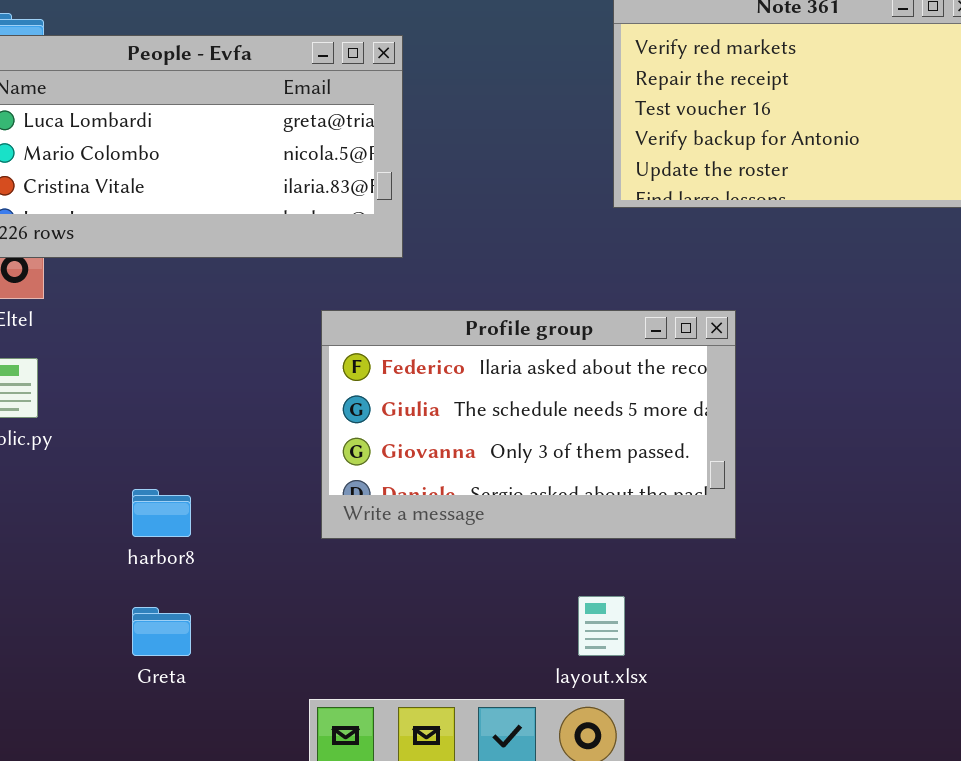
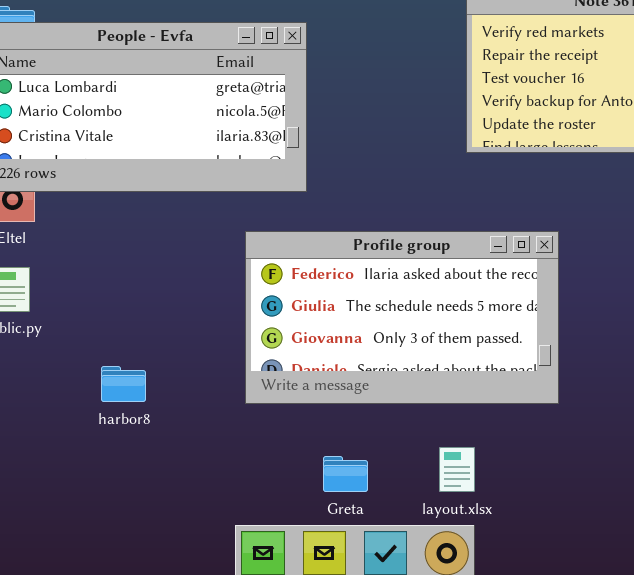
Greta: [132,607,191,656] -> [323,456,368,492], moved

